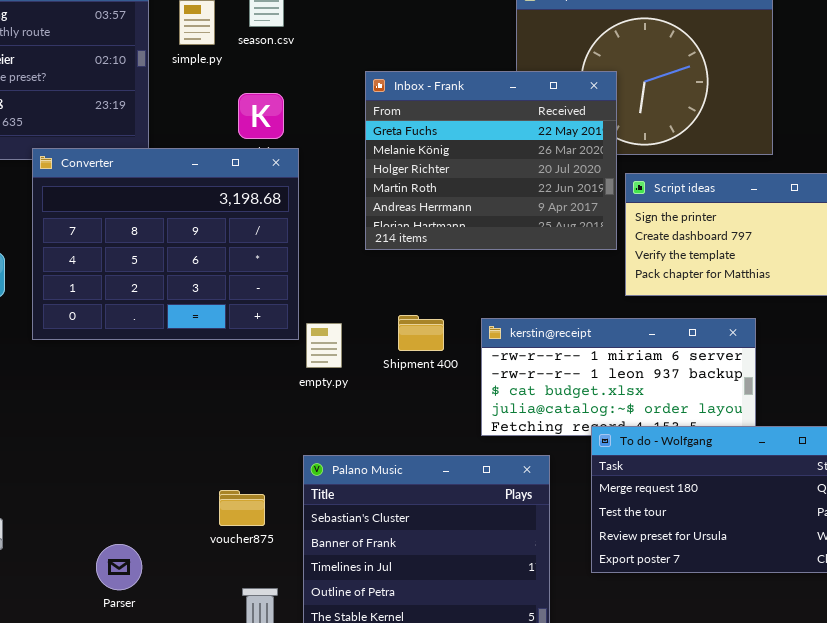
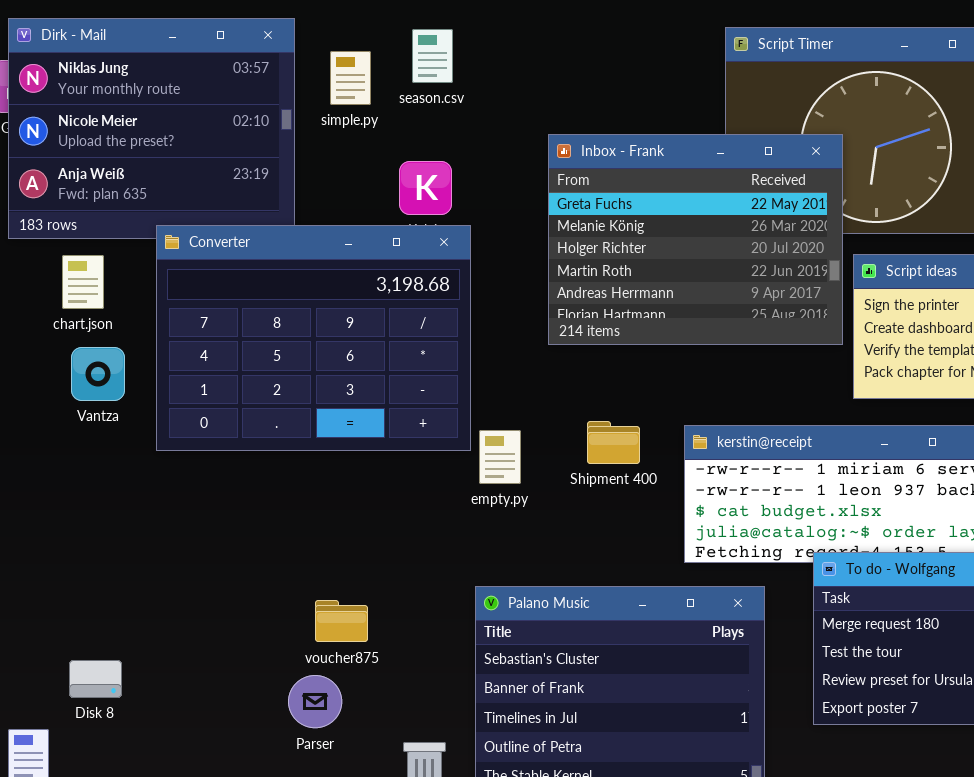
voucher875: [219,490,265,526] -> [315,600,368,642], moved
Parser: [96,544,142,590] -> [288,675,342,728], moved

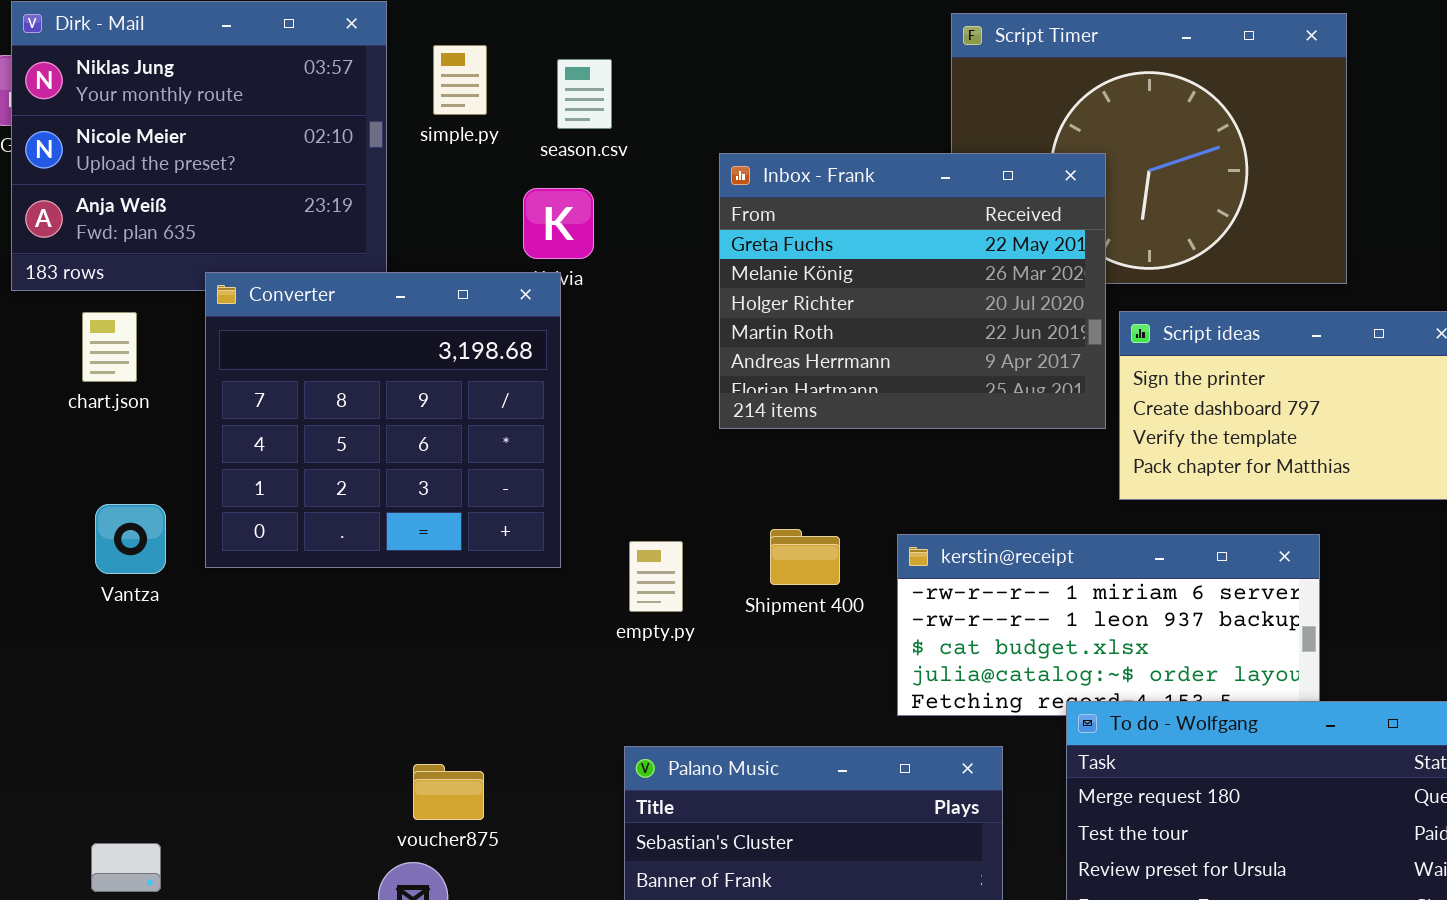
season.csv: [412,29,453,83] -> [557,59,612,129], moved
Converter: [156,225,471,451] -> [205,272,561,568], resized
Vantza: [71,347,125,401] -> [95,504,166,574], moved

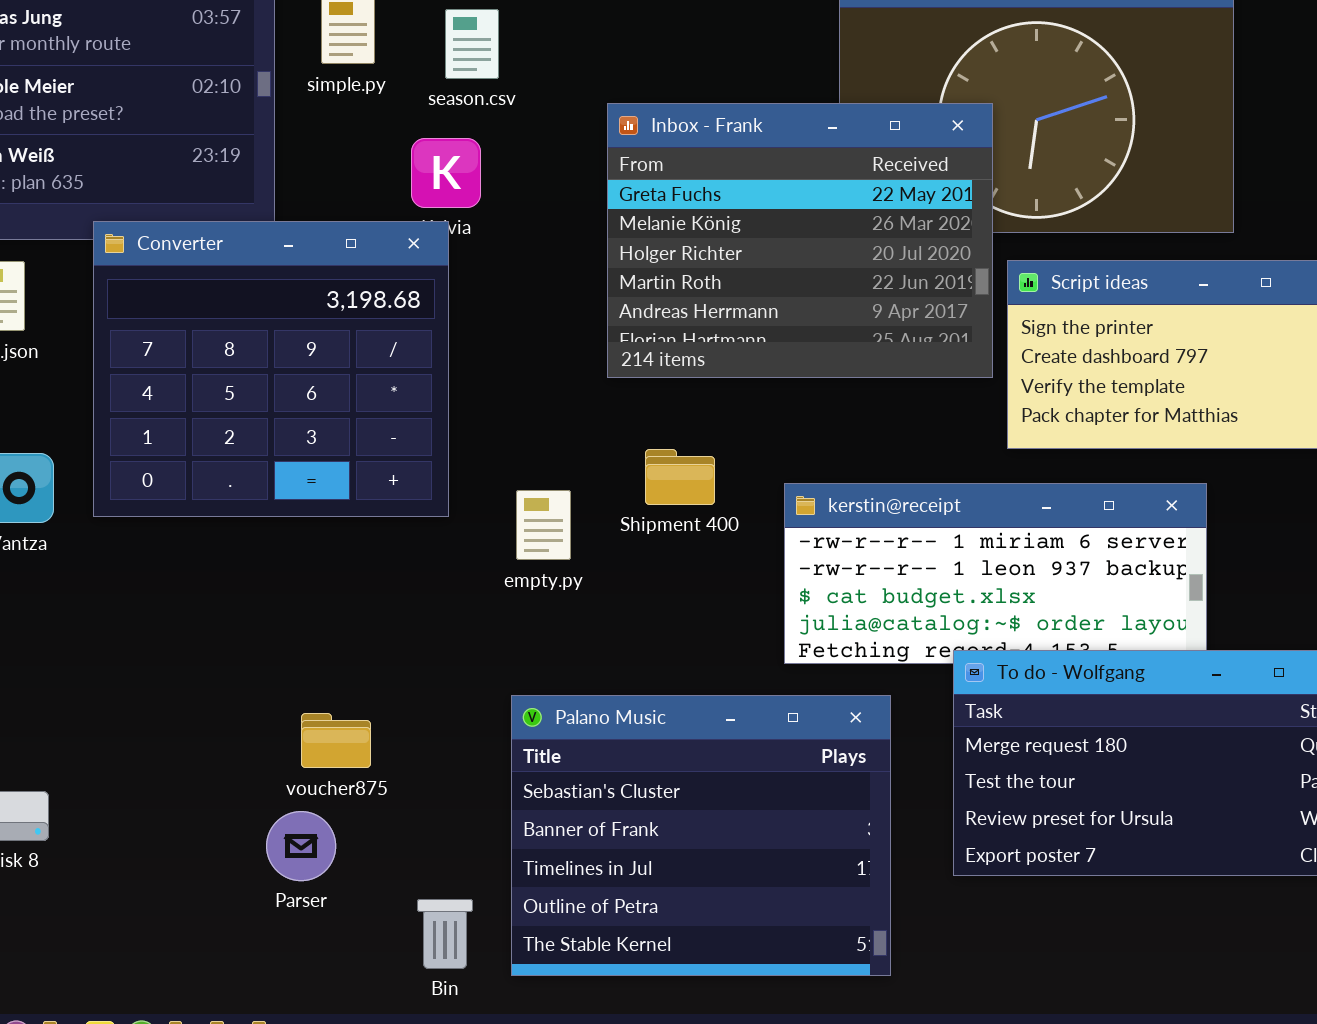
Shipment 400: [770,529,840,585] -> [645,449,715,505], moved

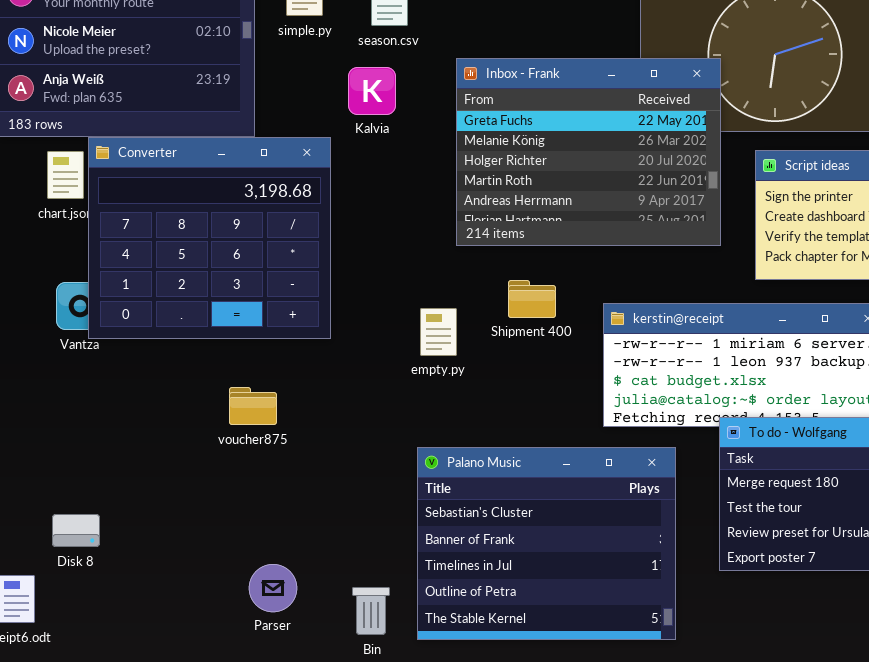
Inbox - Frank: [607,103,993,378] -> [456,58,721,246], moved
Converter: [93,221,449,517] -> [88,137,331,339], moved
voucher875: [301,713,371,768] -> [229,387,277,425], moved
Parser: [266,811,336,881] -> [249,564,297,612], moved

